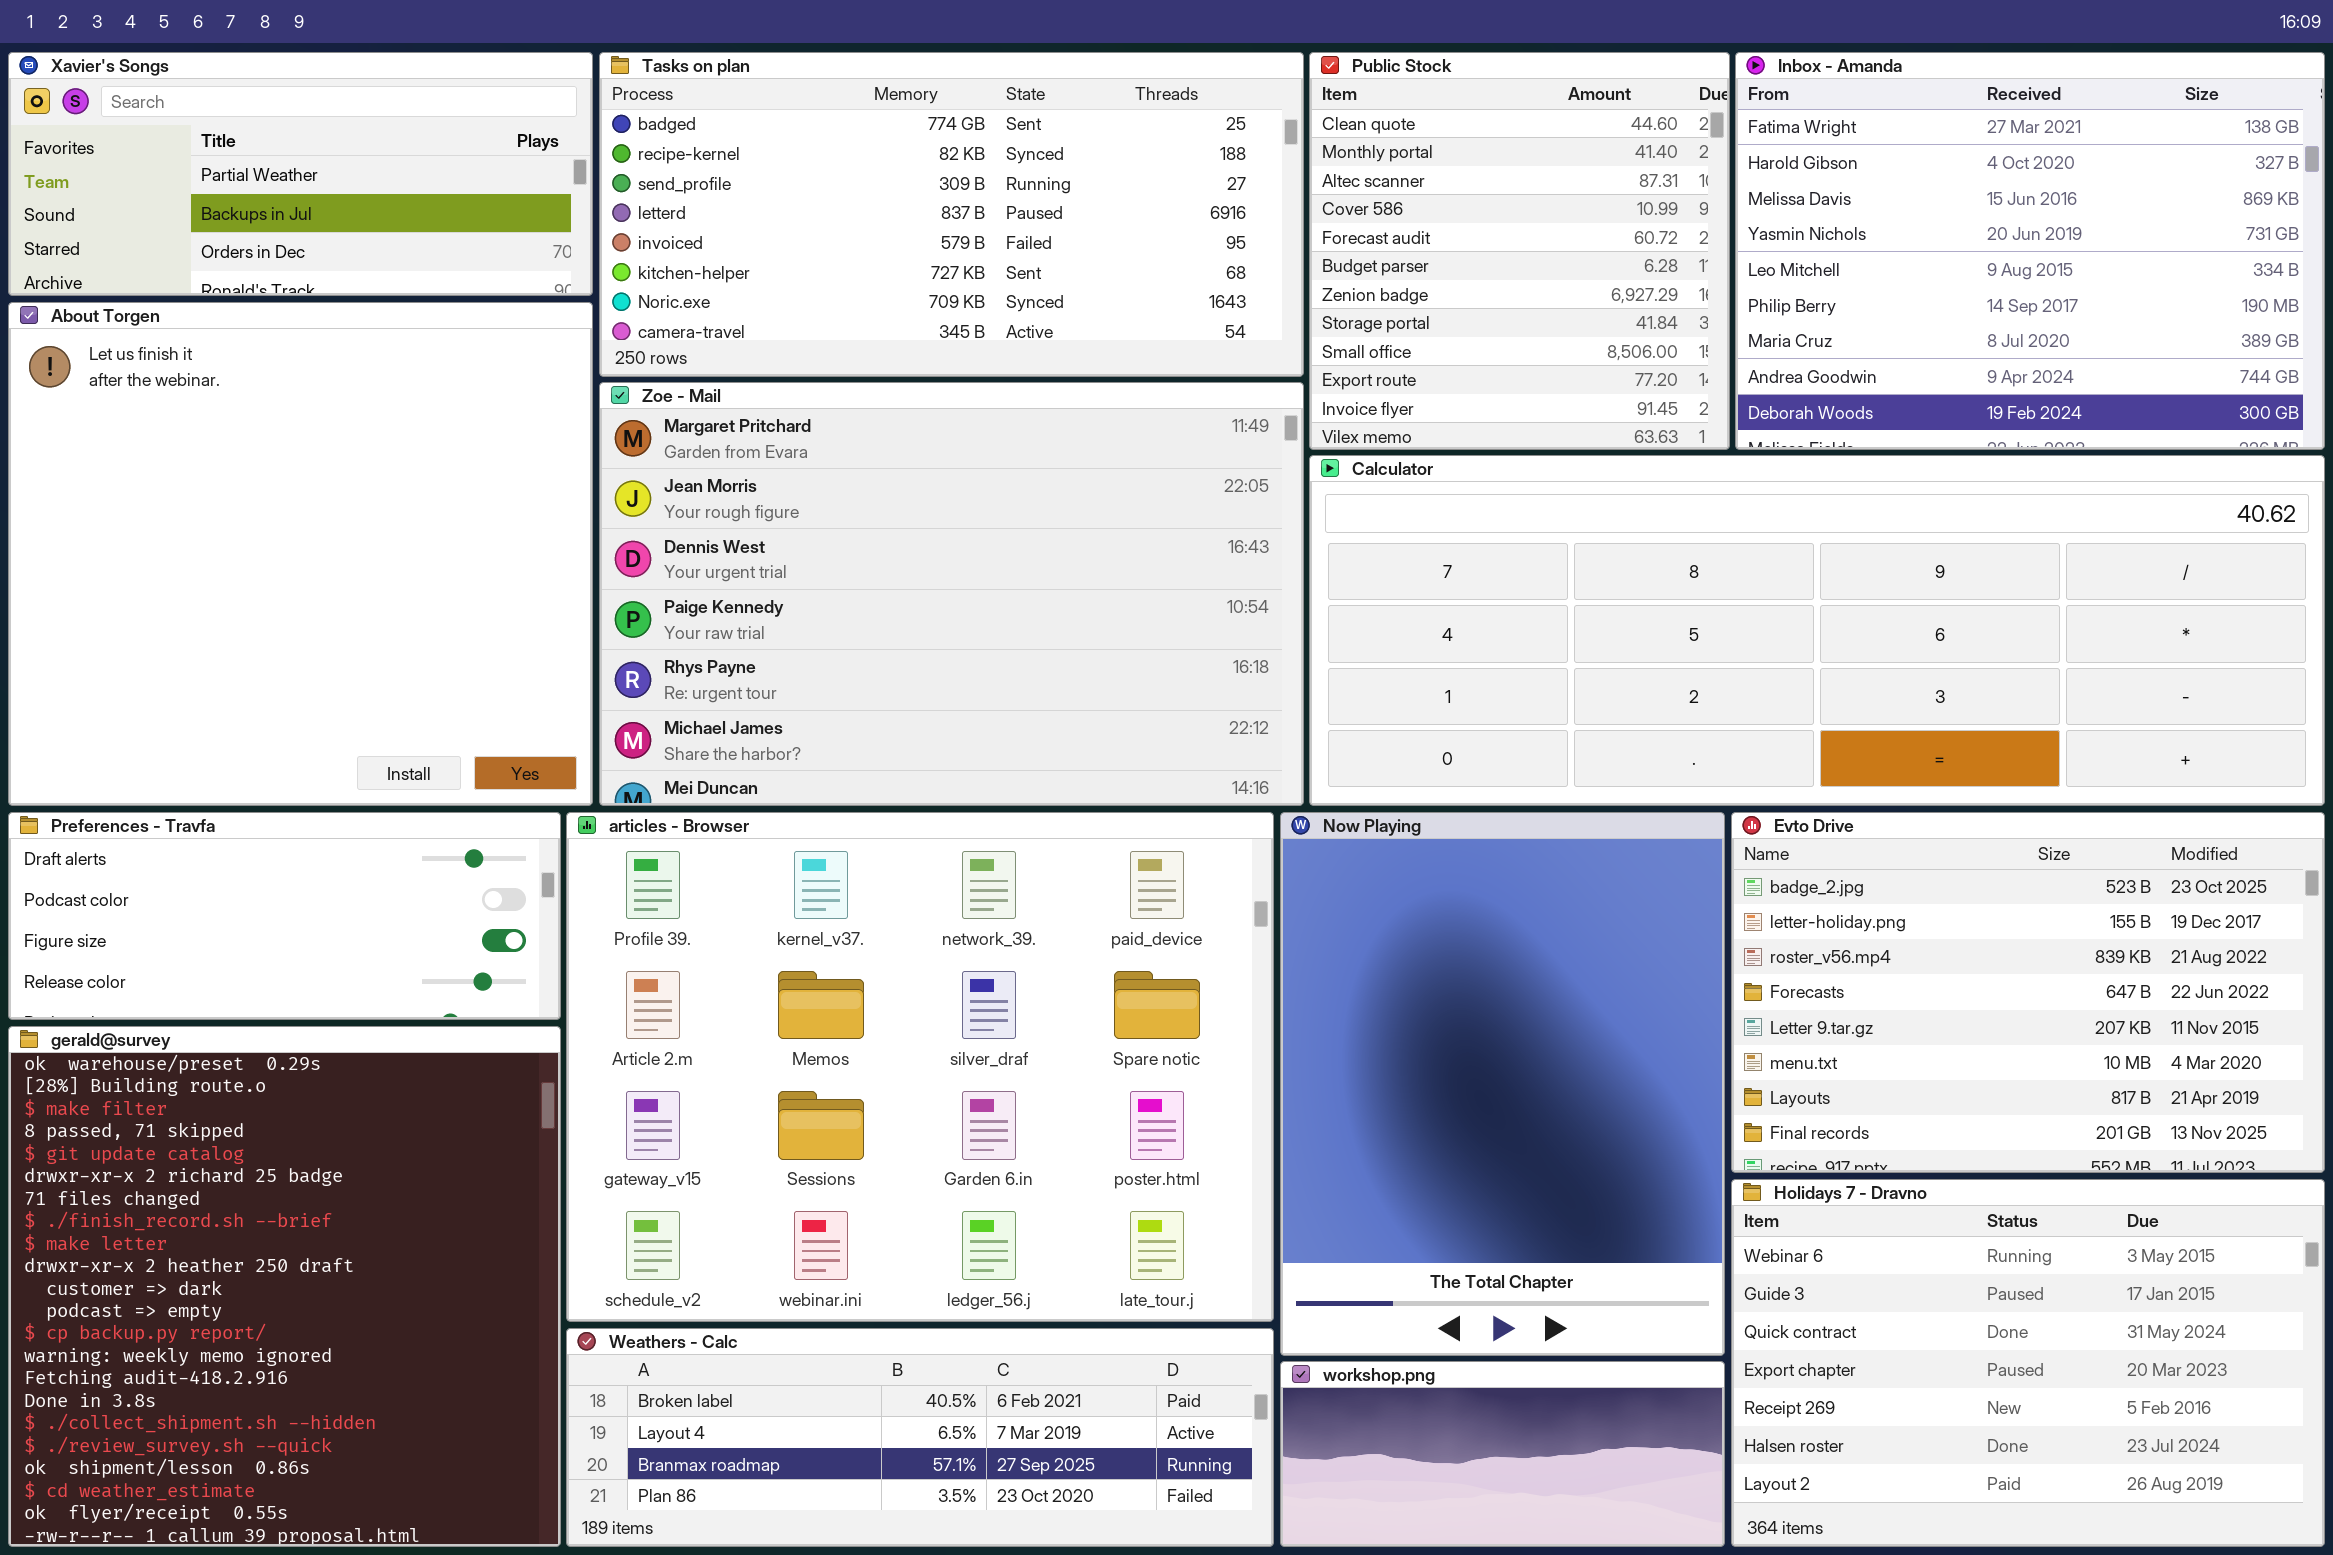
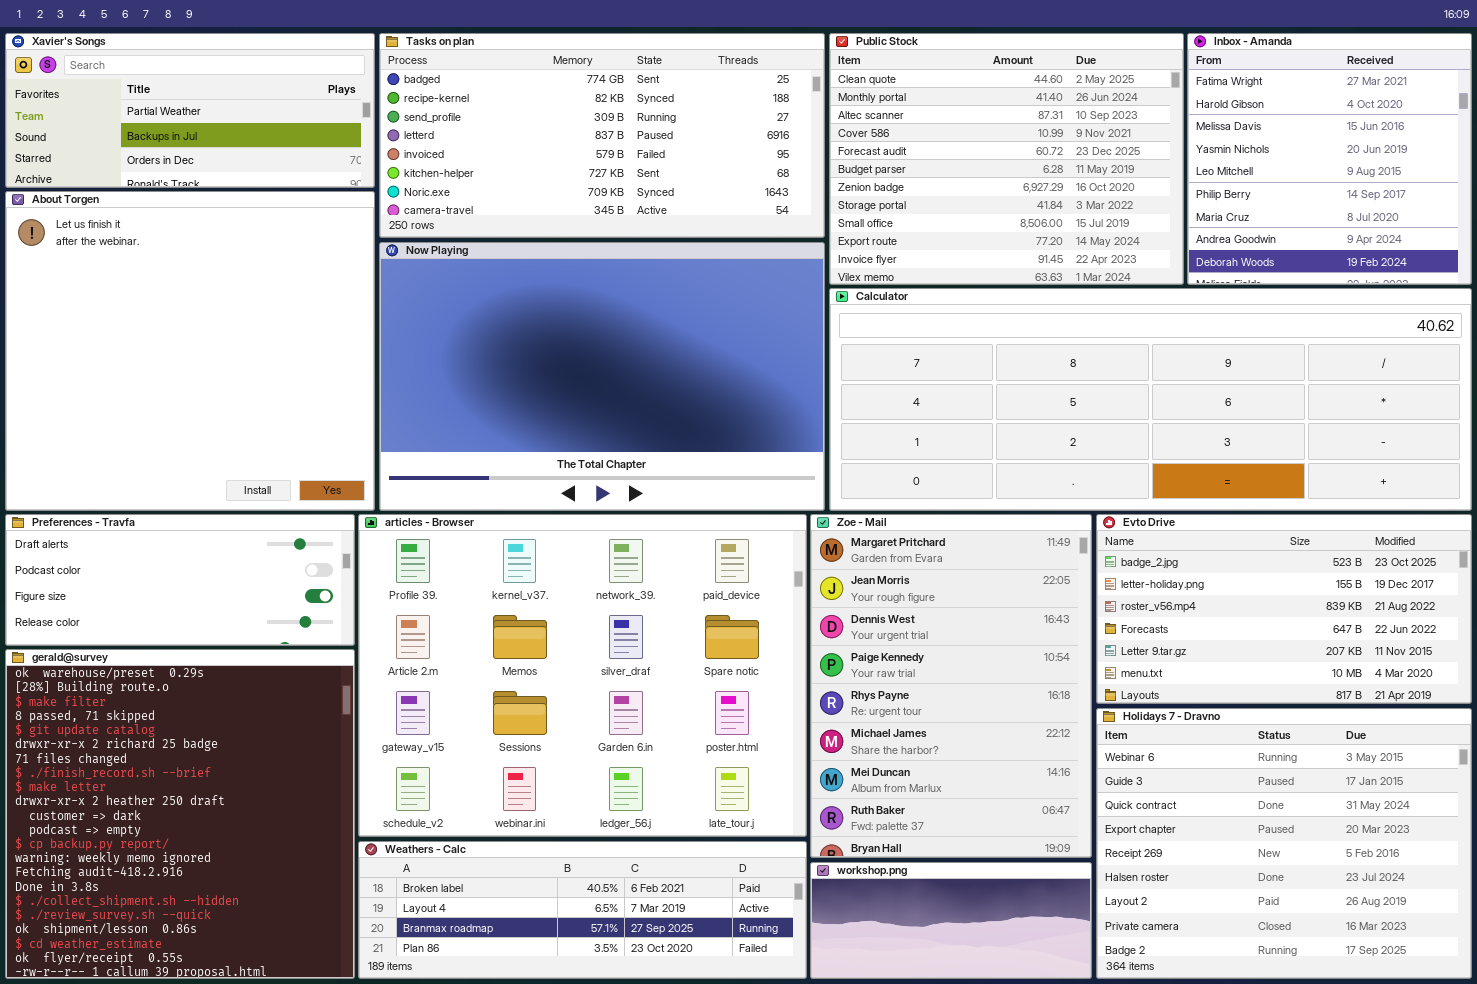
Public Stock: [1309,52,1730,450] -> [829,33,1184,285], resized
Inbox - Amanda: [1735,52,2325,450] -> [1187,33,1472,285], resized
Zoe - Mail: [599,382,1304,806] -> [810,514,1092,858], moved, resized
Now Playing: [1280,812,1725,1356] -> [379,242,825,511], moved, resized
Evto Drive: [1731,812,2325,1173] -> [1096,514,1472,704], resized
Holidays 7 - Dravno: [1731,1179,2325,1547] -> [1096,708,1472,979], resized

